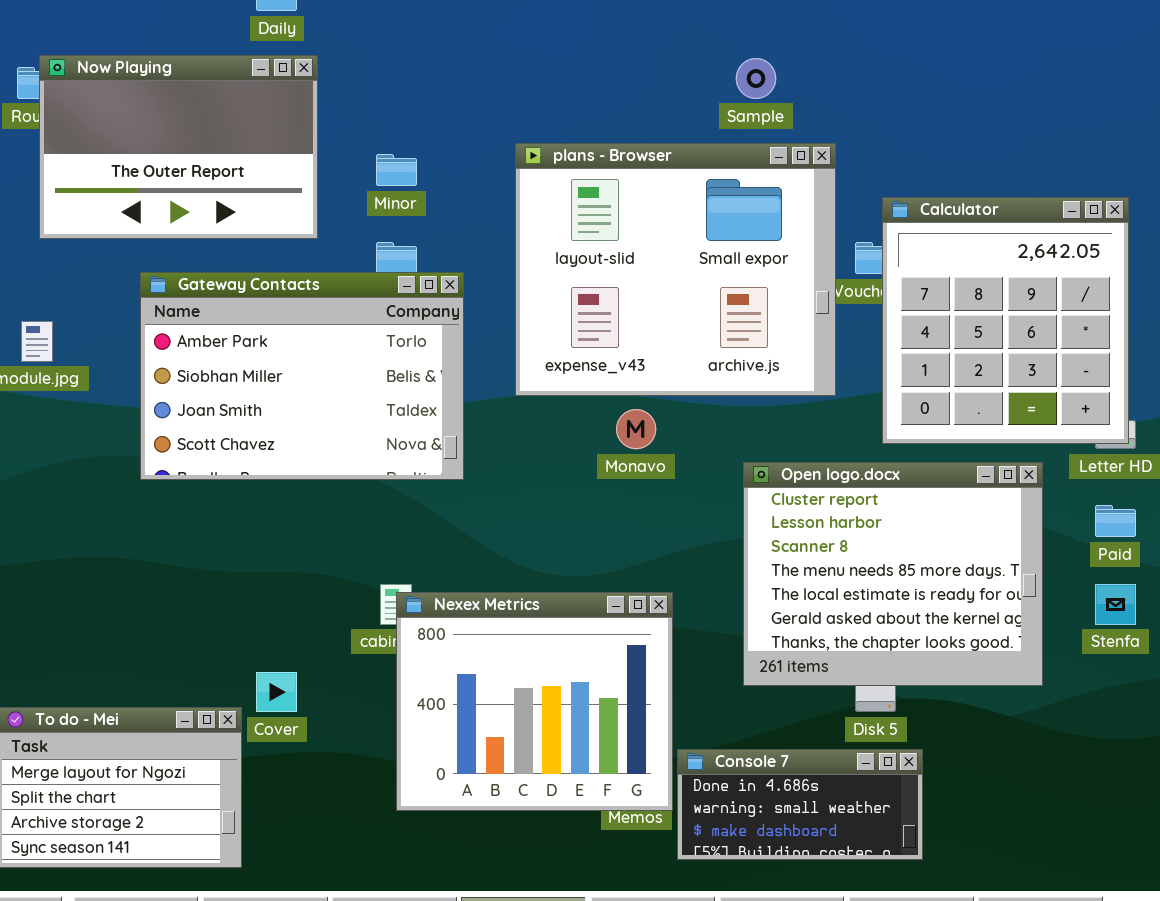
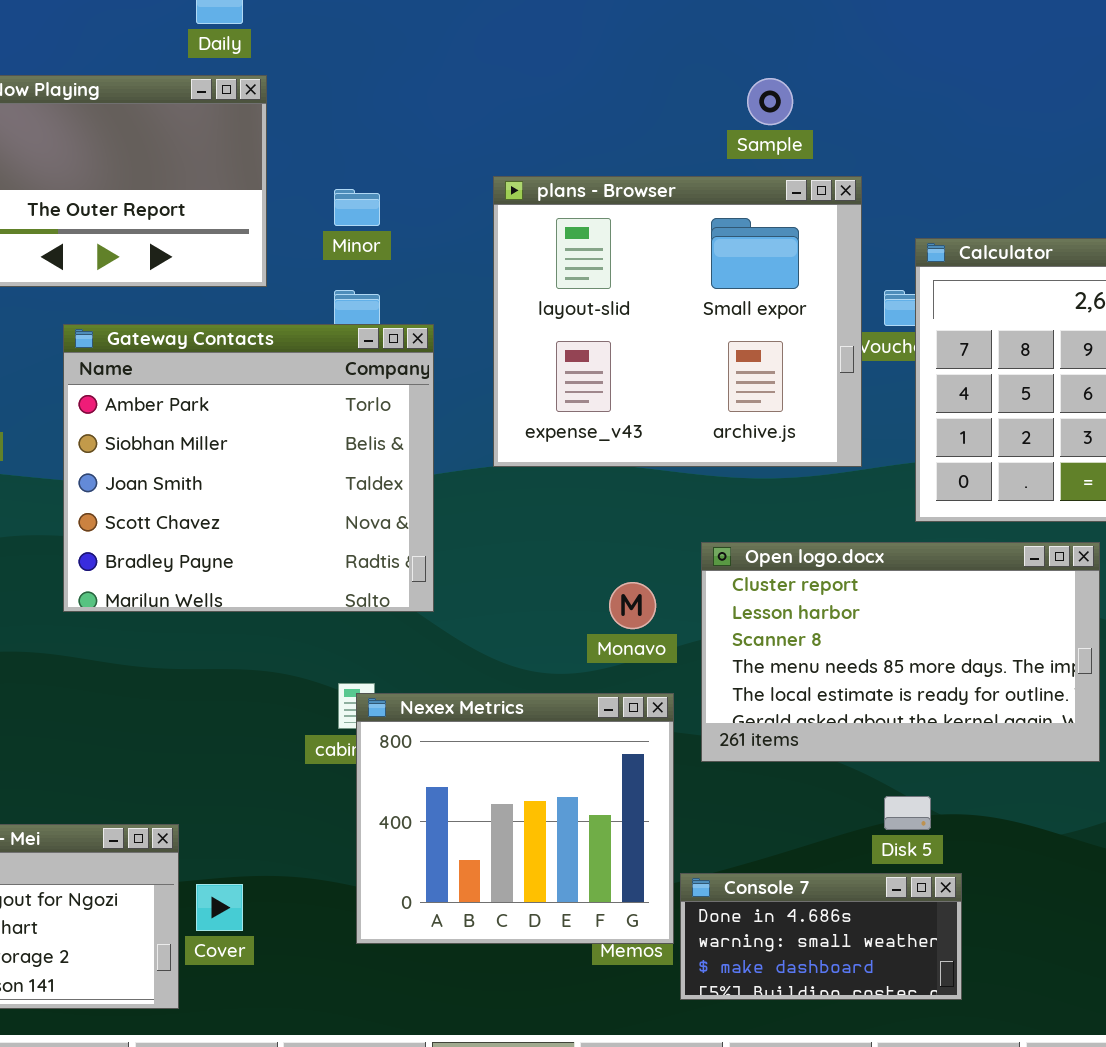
Gateway Contacts: [140,272,464,480] -> [63,324,434,612], resized
Monavo: [616,409,656,449] -> [609,582,656,629], moved
Open logo.docx: [743,462,1043,686] -> [701,542,1100,762], resized
Cover: [256,672,297,712] -> [196,884,243,931], moved

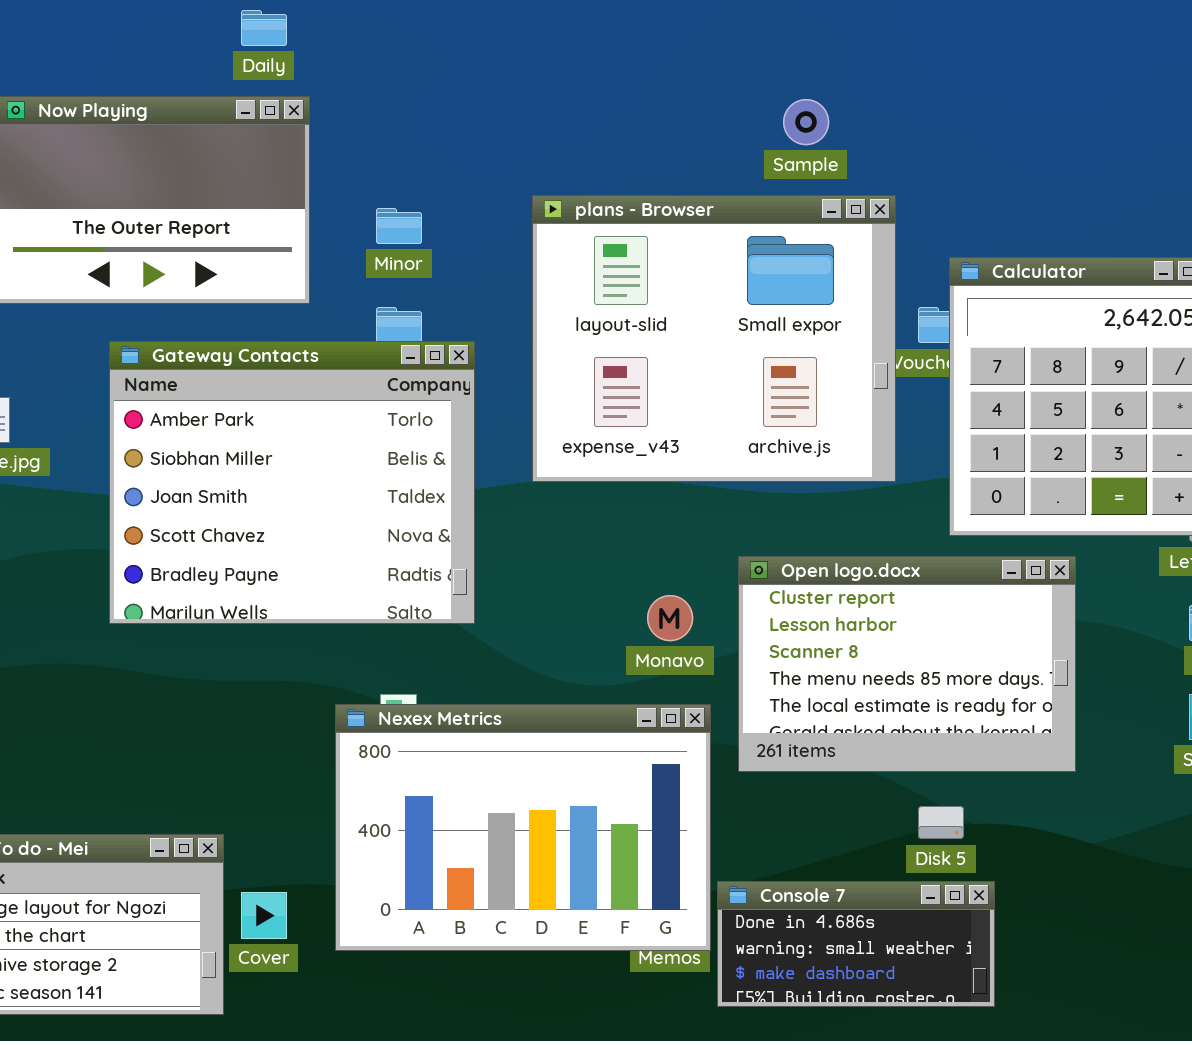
Open logo.docx: [701,542,1100,762] -> [738,556,1076,772], resized
Nexex Metrics: [356,693,674,944] -> [335,704,711,951], resized

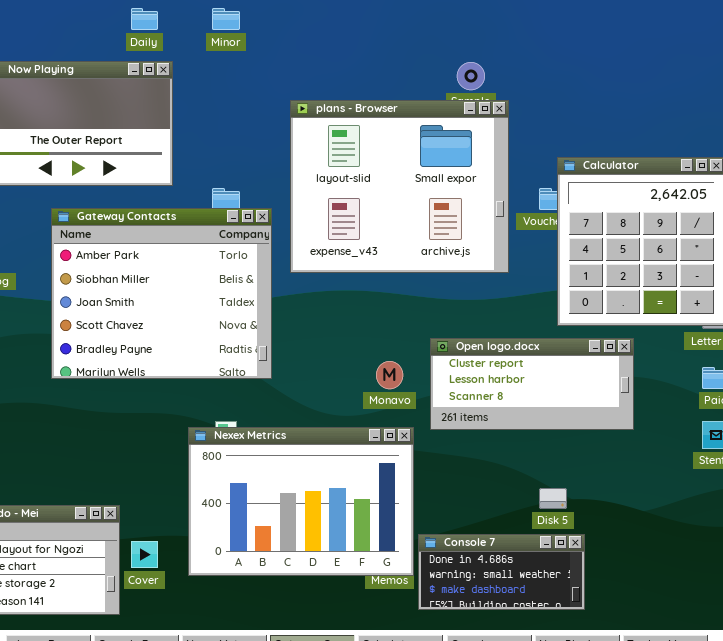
plans - Browser: [532,195,896,482] -> [290,100,509,273], moved
Minor: [376,208,422,244] -> [212,8,240,30], moved
Open logo.docx: [738,556,1076,772] -> [430,338,634,430], resized

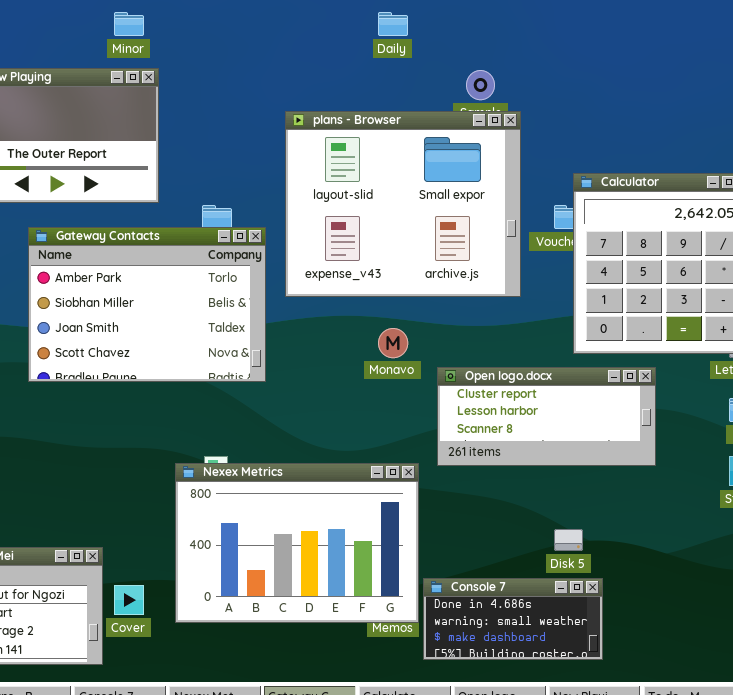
Daily: [131,8,158,30] -> [378,12,408,36], moved
Minor: [212,8,240,30] -> [114,12,144,36], moved
Gateway Contacts: [51,208,272,379] -> [28,227,266,382], resized
Monavo: [376,361,403,389] -> [378,328,408,358], moved

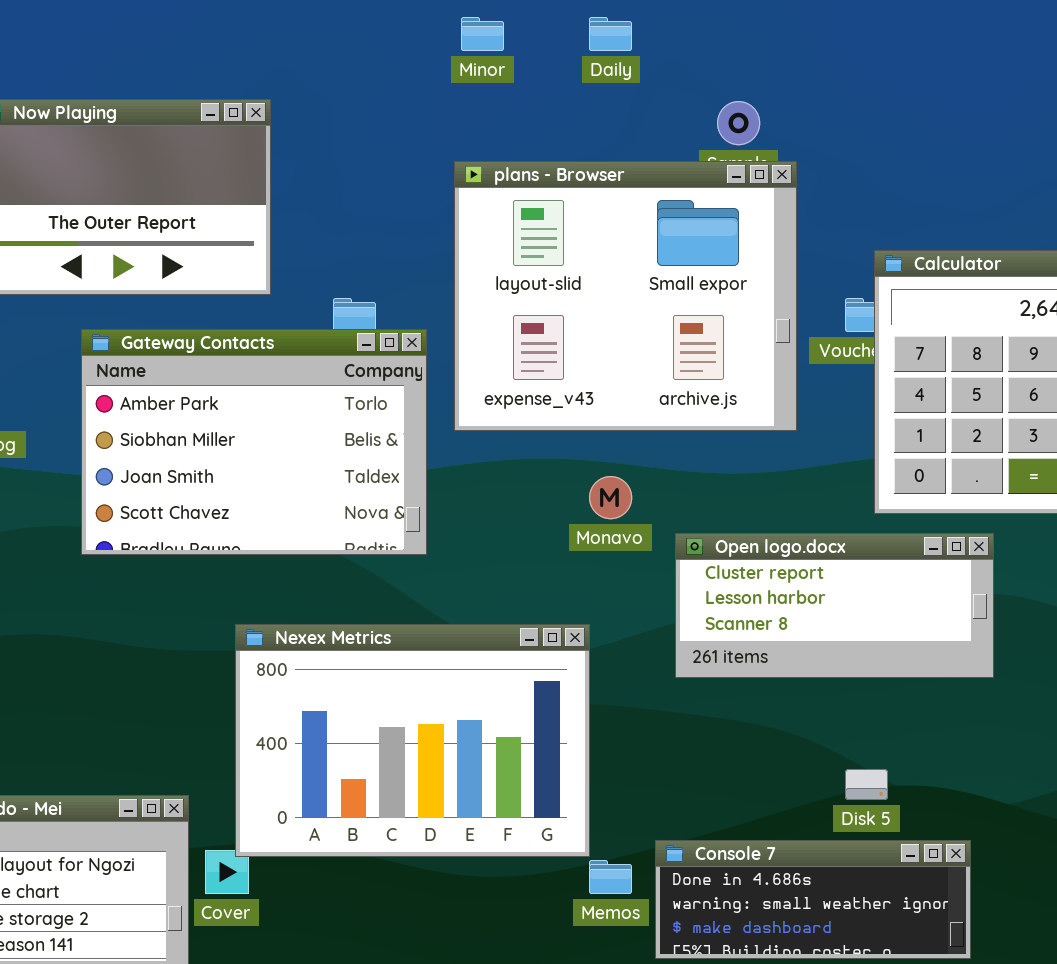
Minor: [114,12,144,36] -> [461,17,504,51], moved
Nexex Metrics: [175,463,419,623] -> [235,624,590,857], moved
Console 7: [423,578,603,660] -> [655,840,971,959], resized

